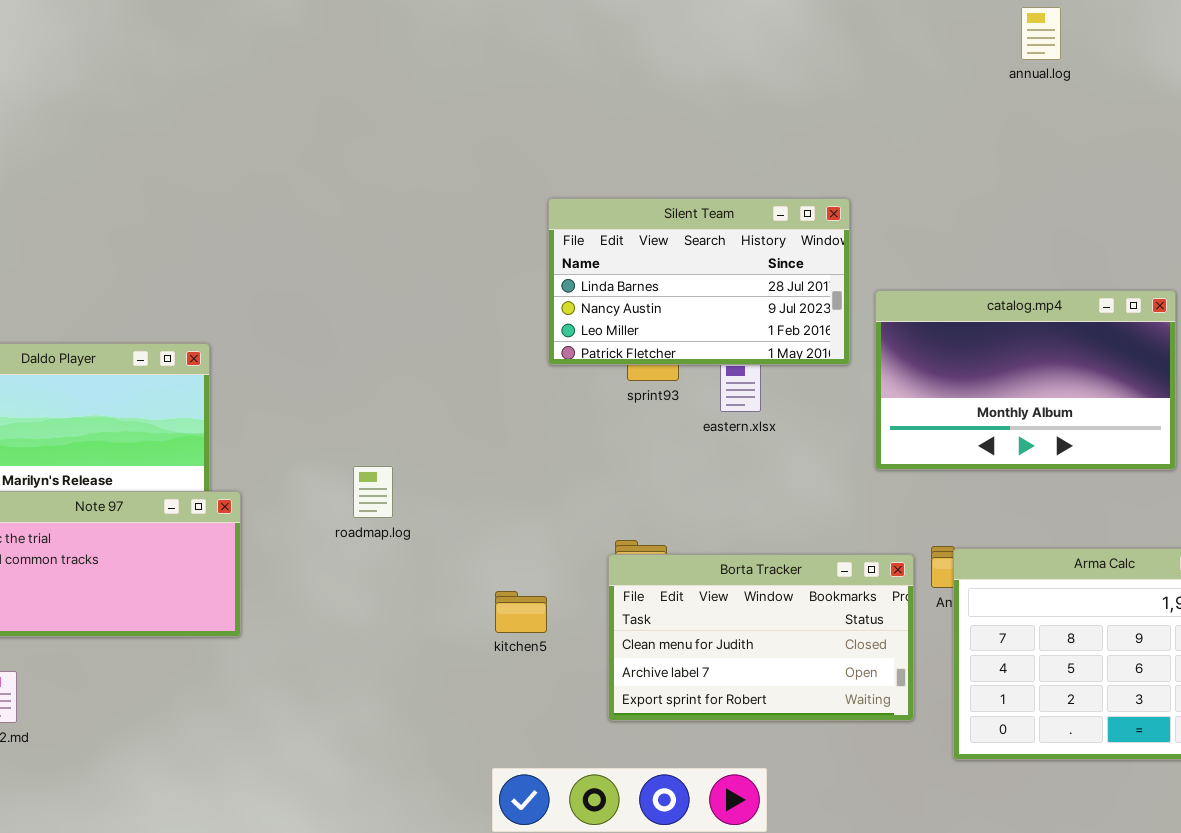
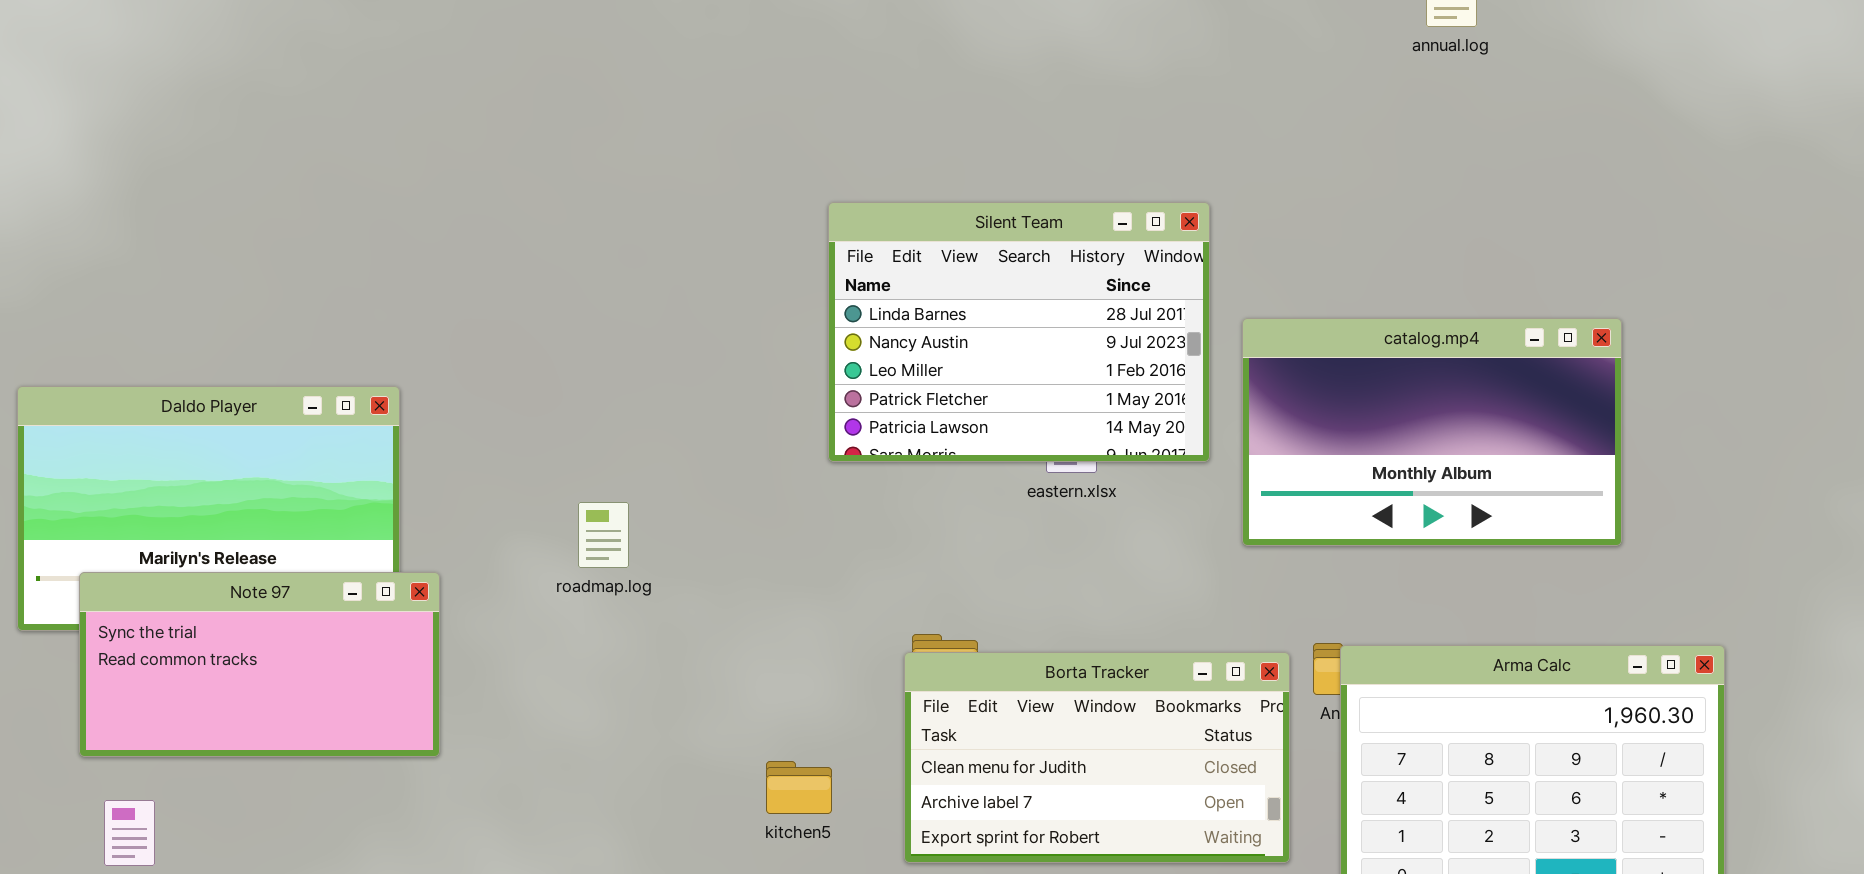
Silent Team: [548,198,850,365] -> [828,202,1210,462], resized
roadmap.log: [353,466,393,518] -> [578,502,629,568], moved
kitchen5: [495,591,547,633] -> [766,761,832,814], moved

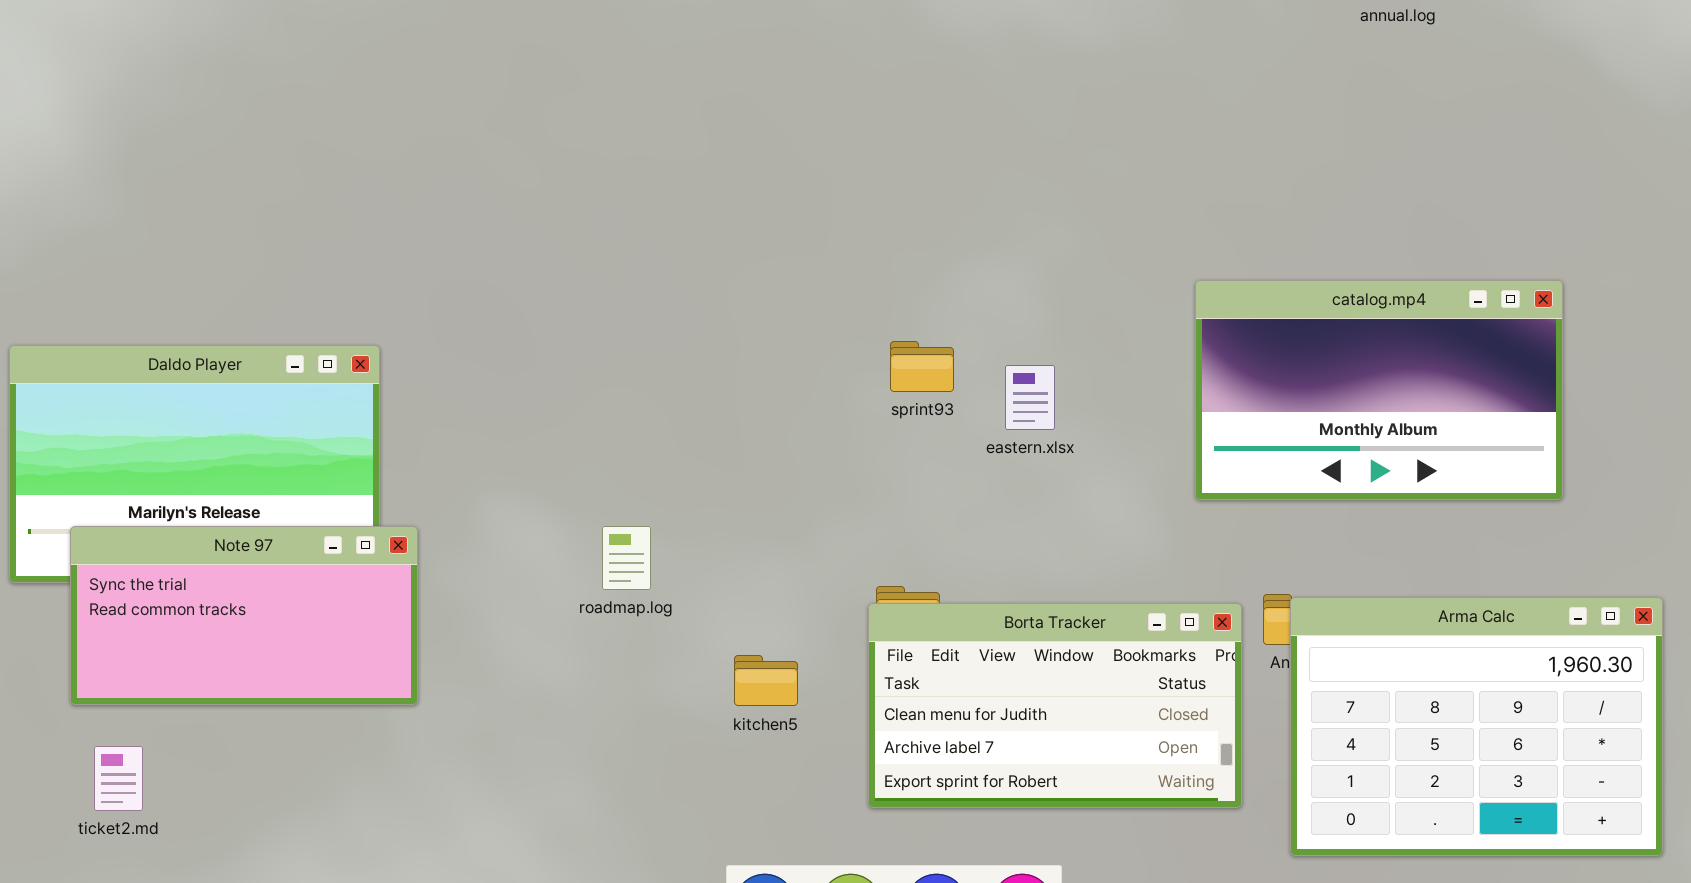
Silent Team: [828,202,1210,462] -> none, closed
roadmap.log: [578,502,629,568] -> [602,526,651,590], moved
kitchen5: [766,761,832,814] -> [734,655,798,706], moved

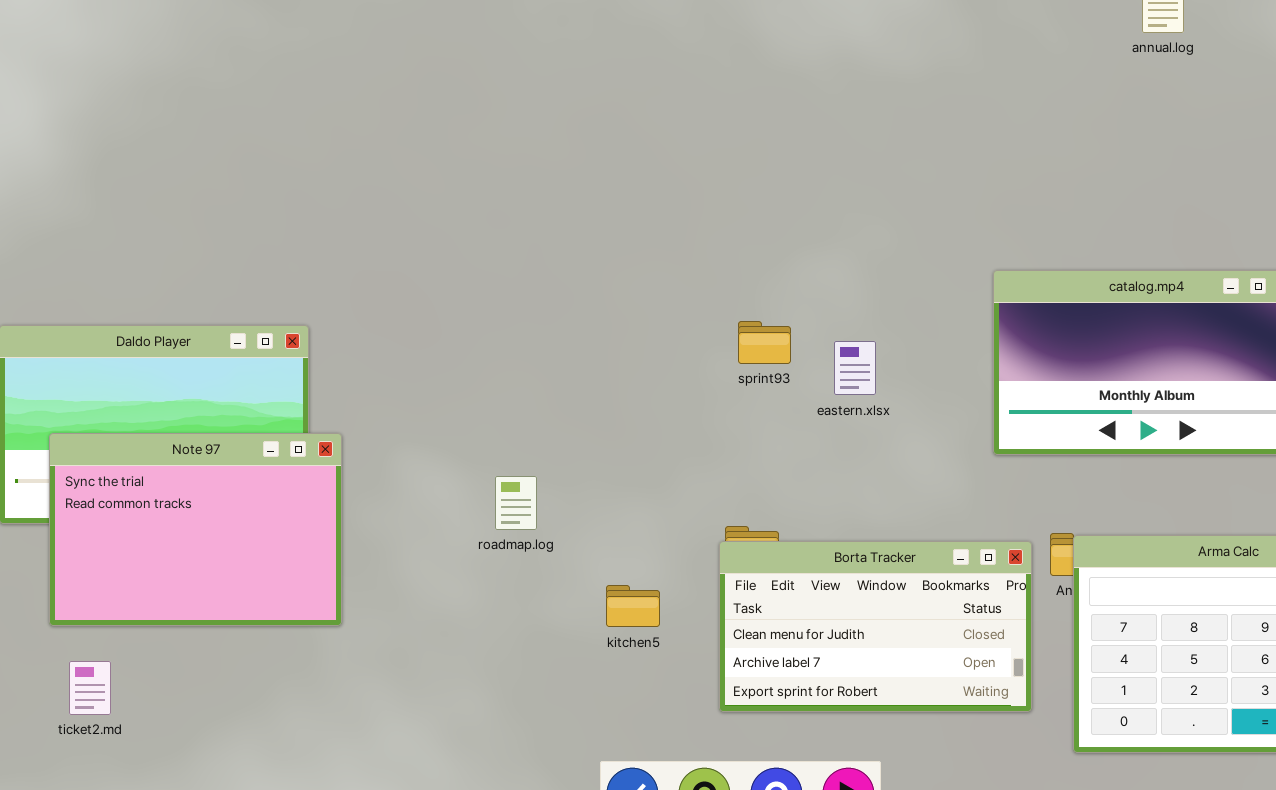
Note 97: [70,526,418,705] -> [49,433,342,626], resized

